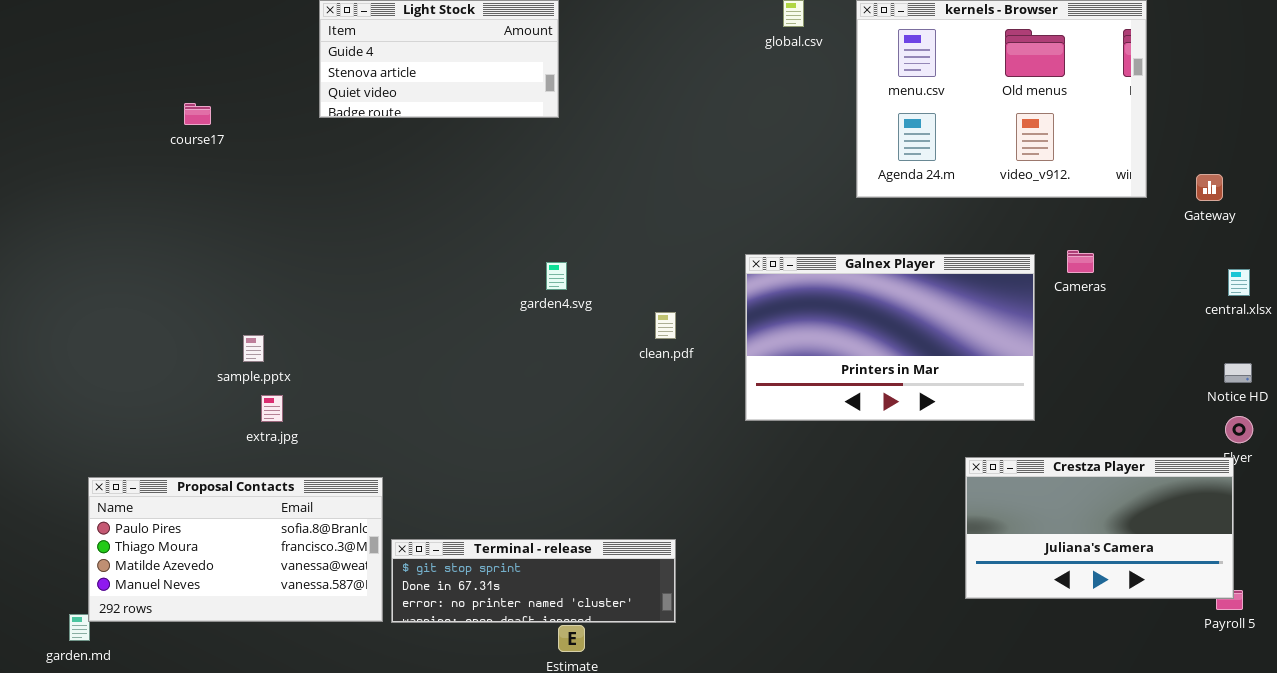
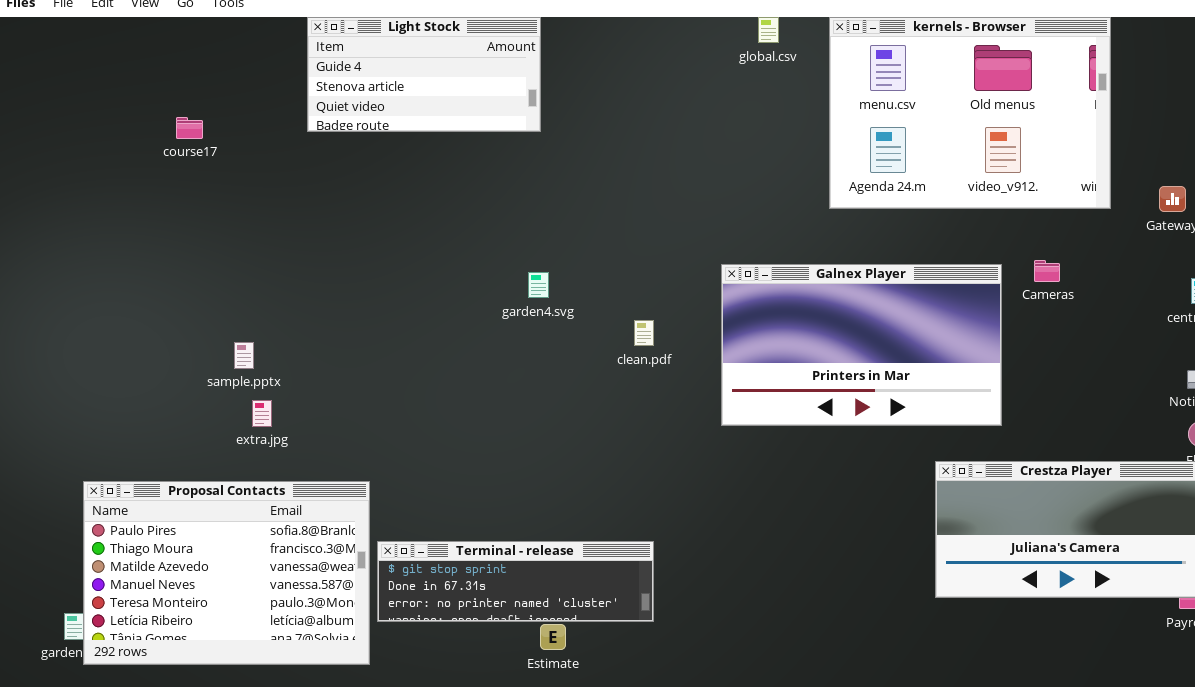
Proposal Contacts: [88,477,383,622] -> [83,481,370,665], resized

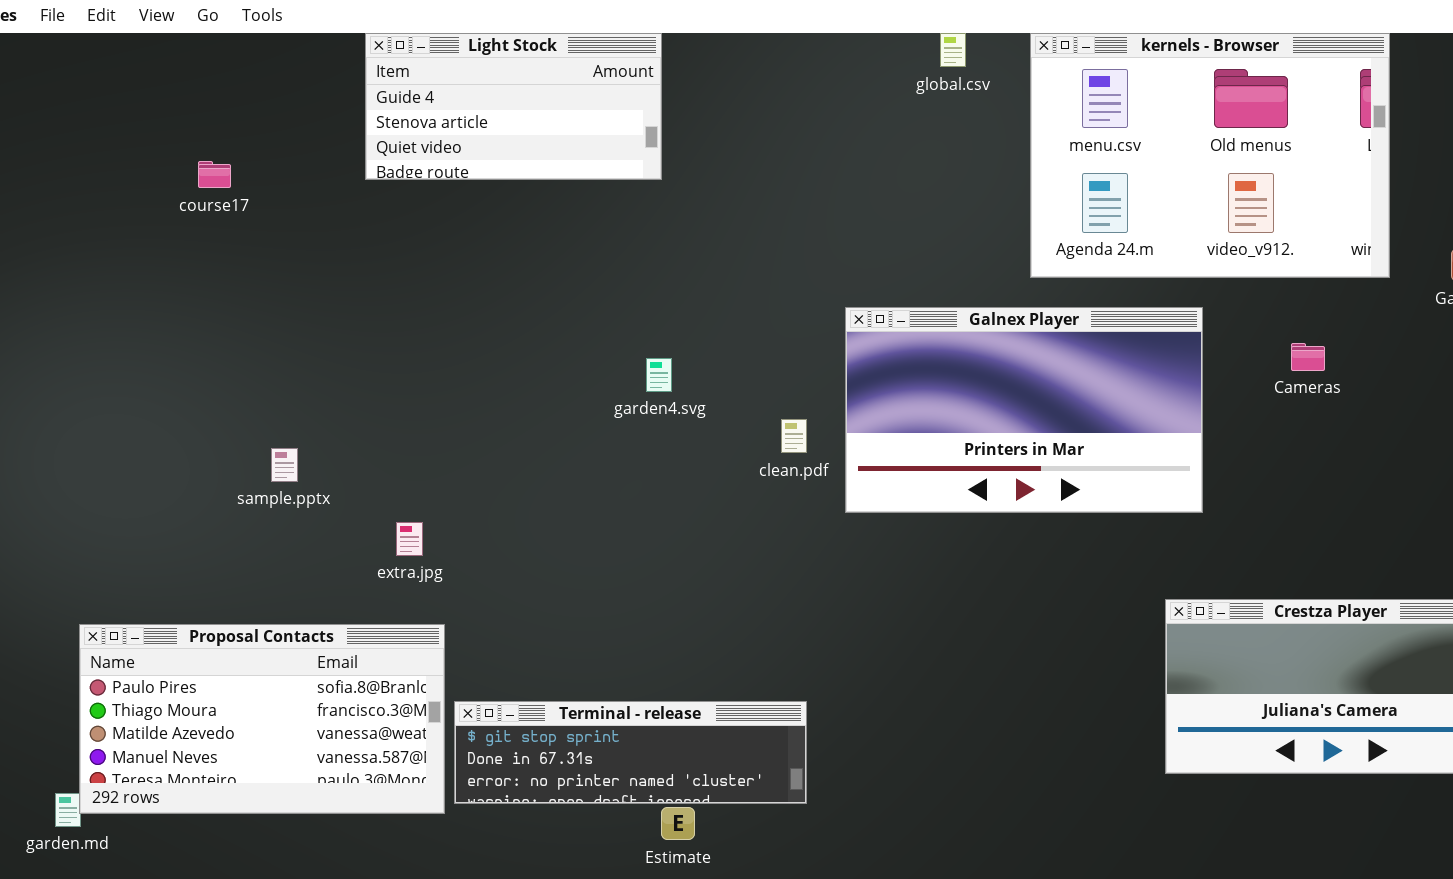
Galnex Player: [721,264,1002,426] -> [845,307,1203,513], moved
extra.jpg: [252,400,272,427] -> [396,522,423,556], moved
Proposal Contacts: [83,481,370,665] -> [79,624,445,814], resized

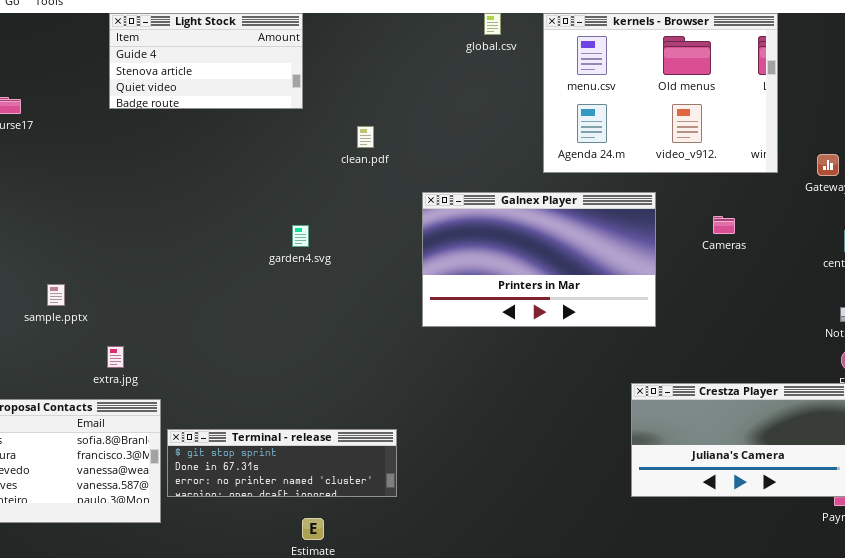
clean.pdf: [781,419,807,453] -> [357,126,374,148], moved
extra.jpg: [396,522,423,556] -> [107,346,124,368], moved
Terminal - release: [454,701,807,804] -> [167,429,397,497], moved

